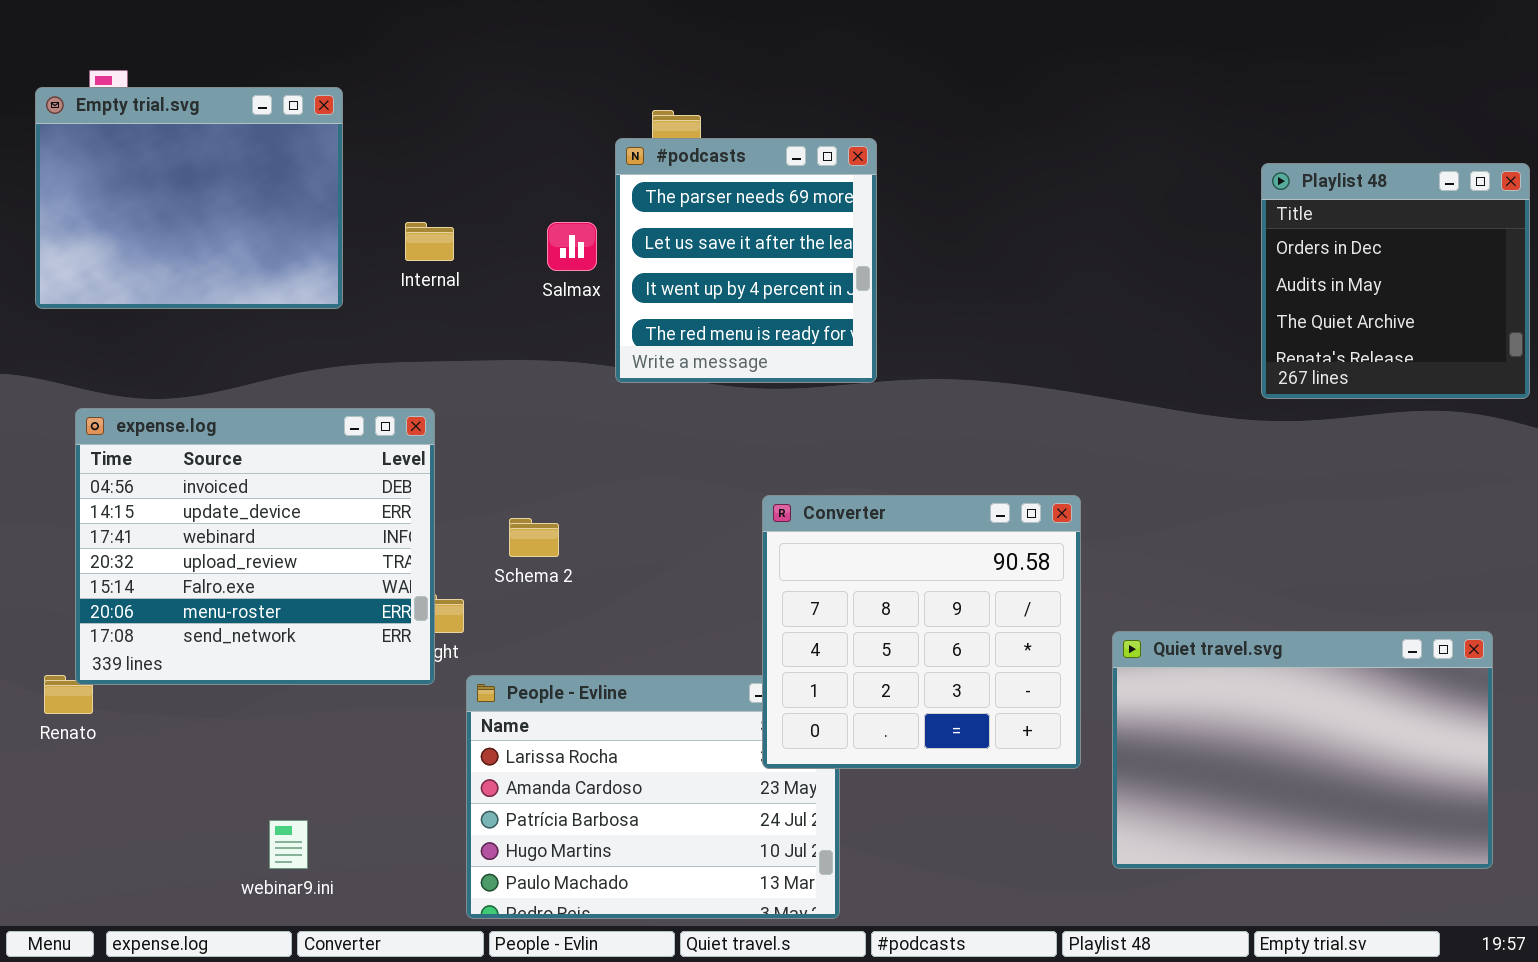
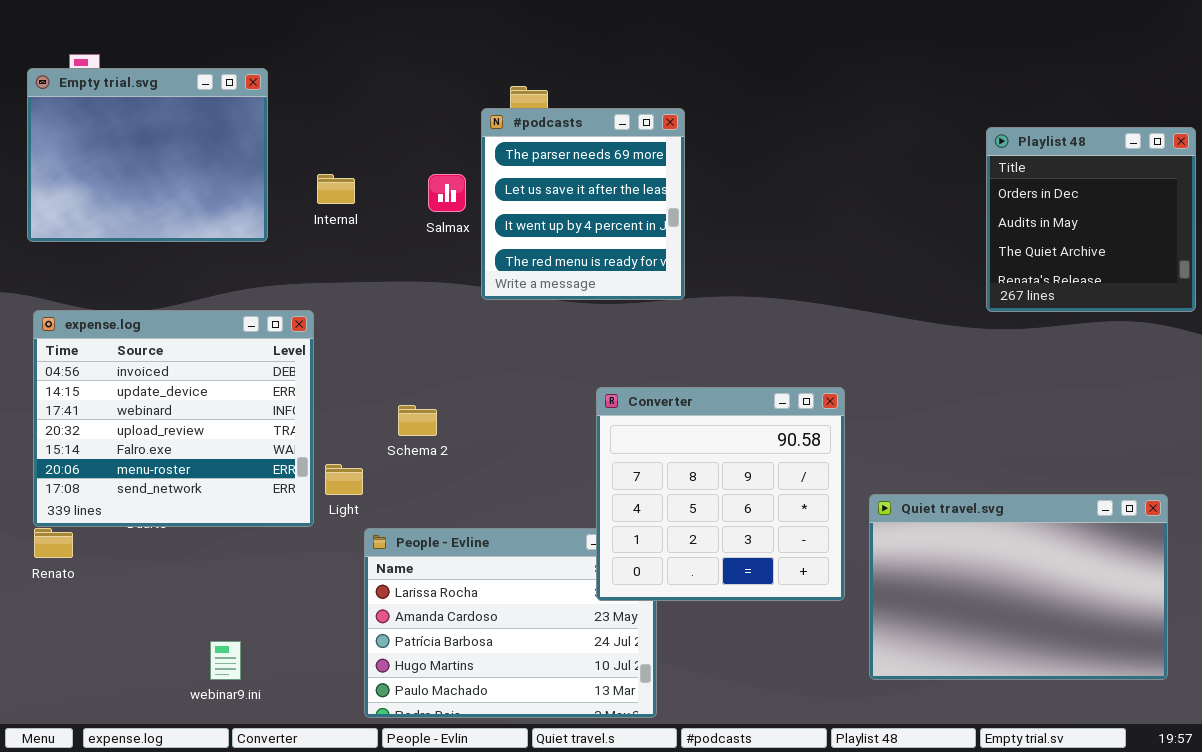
expense.log: [75,408,435,685] -> [33,310,314,527], moved

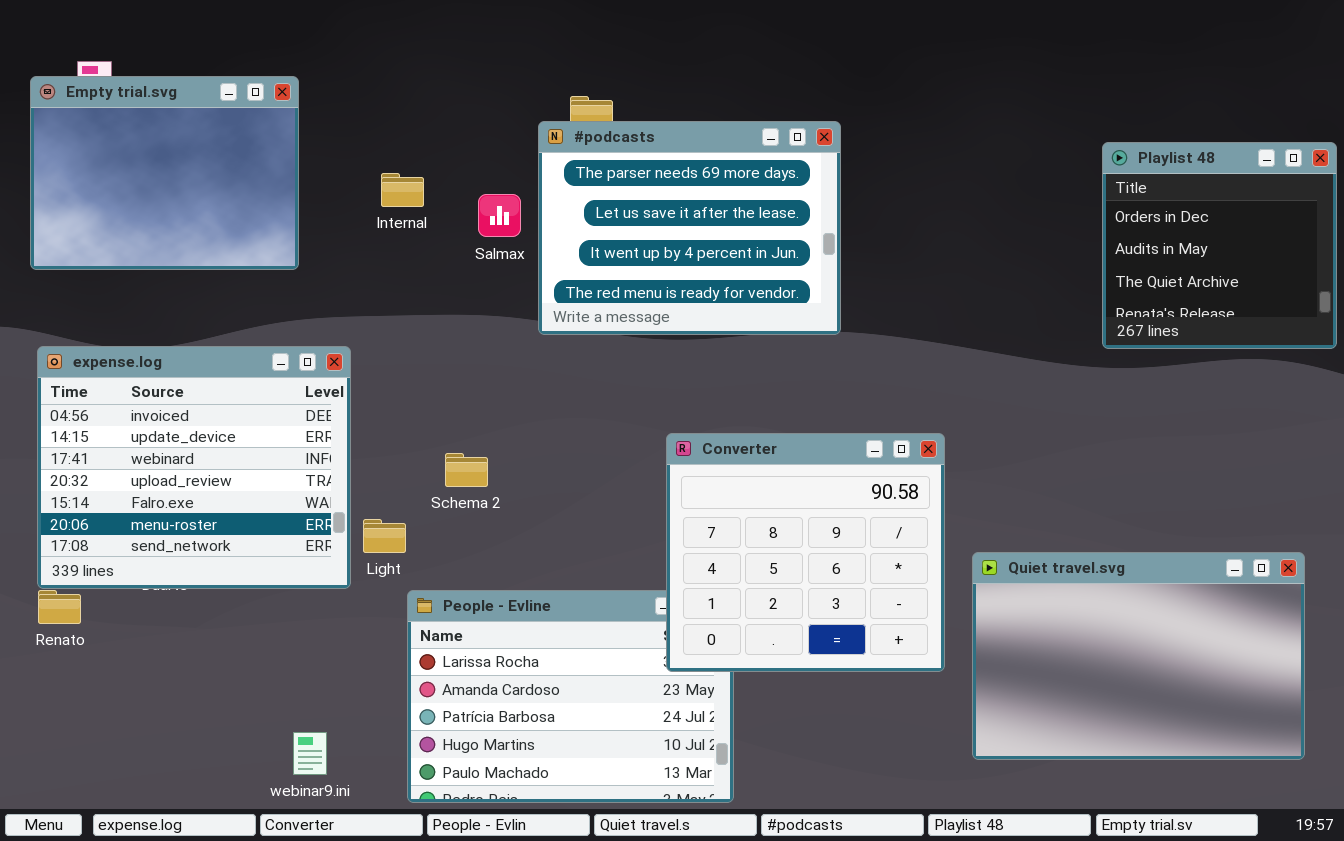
#podcasts: [481,108,685,300] -> [538,121,841,335], resized
Internal: [317,174,355,204] -> [381,173,424,207], moved
webinar9.ini: [210,641,241,680] -> [293,732,327,775], moved

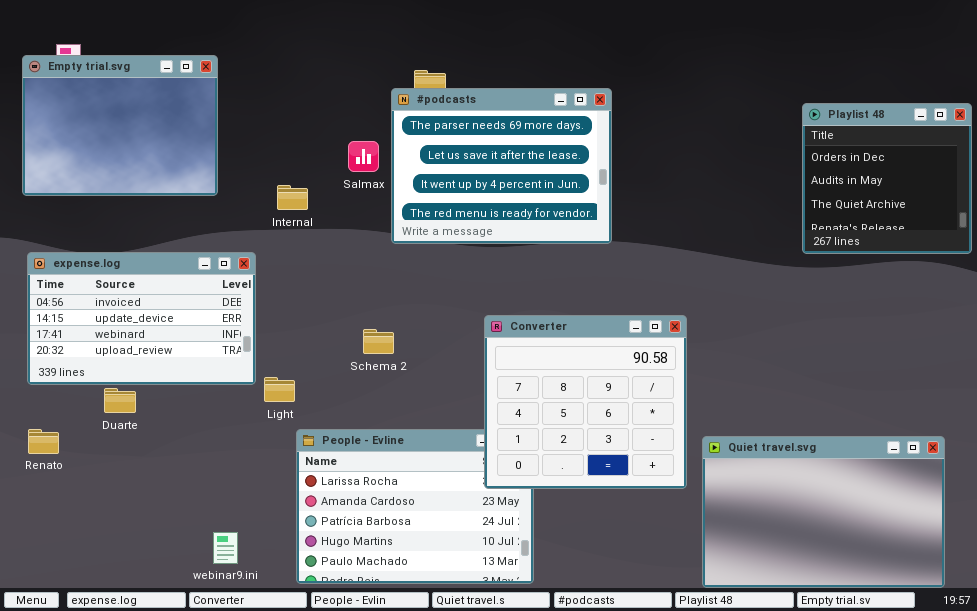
Internal: [381,173,424,207] -> [277,185,308,210], moved
expense.log: [37,346,351,589] -> [27,252,256,385], resized
Schema 2: [445,453,488,487] -> [363,329,394,354], moved
Quiet travel.svg: [972,552,1305,760] -> [702,436,945,588], moved

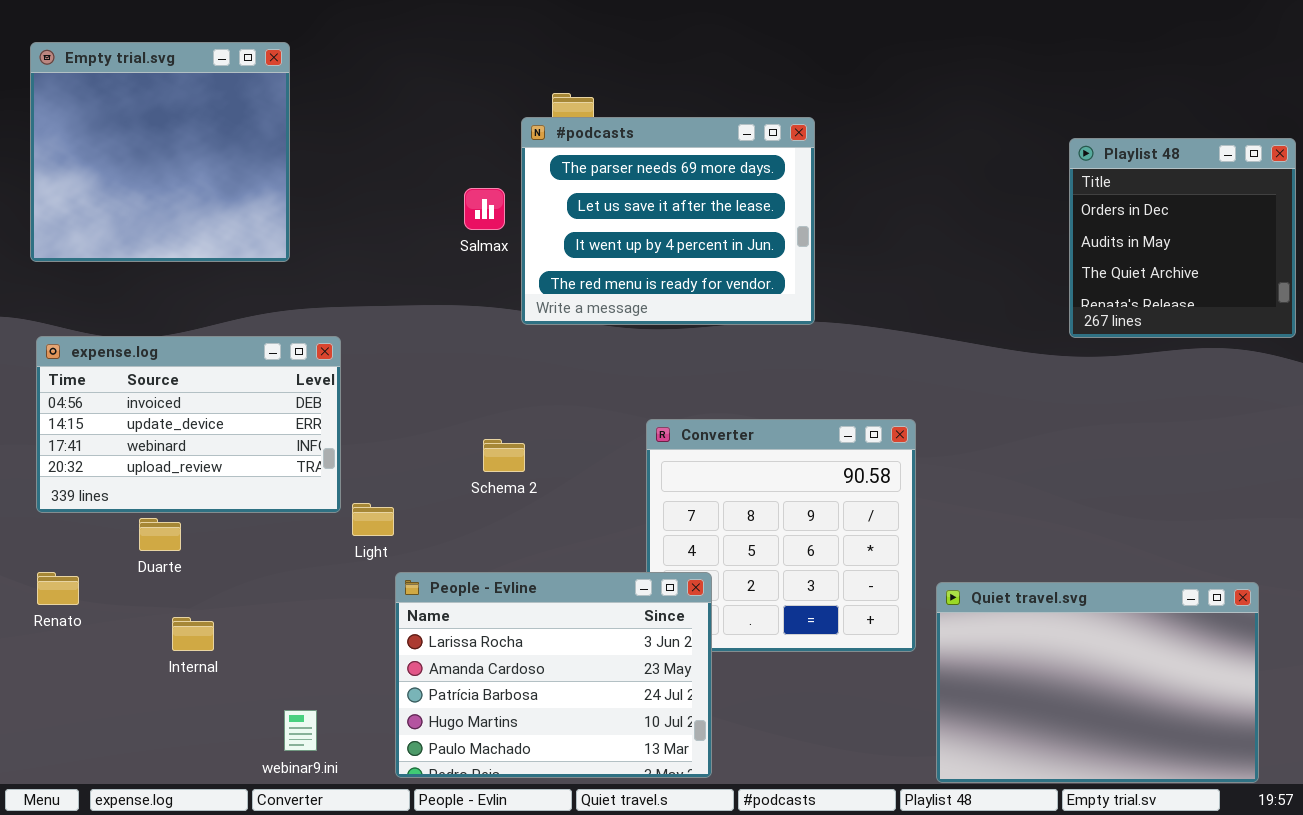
Empty trial.svg: [22,55,218,196] -> [30,42,290,262], resized
Internal: [277,185,308,210] -> [172,617,214,651], moved
People - Evline: [296,429,534,584] -> [395,572,712,778], raised

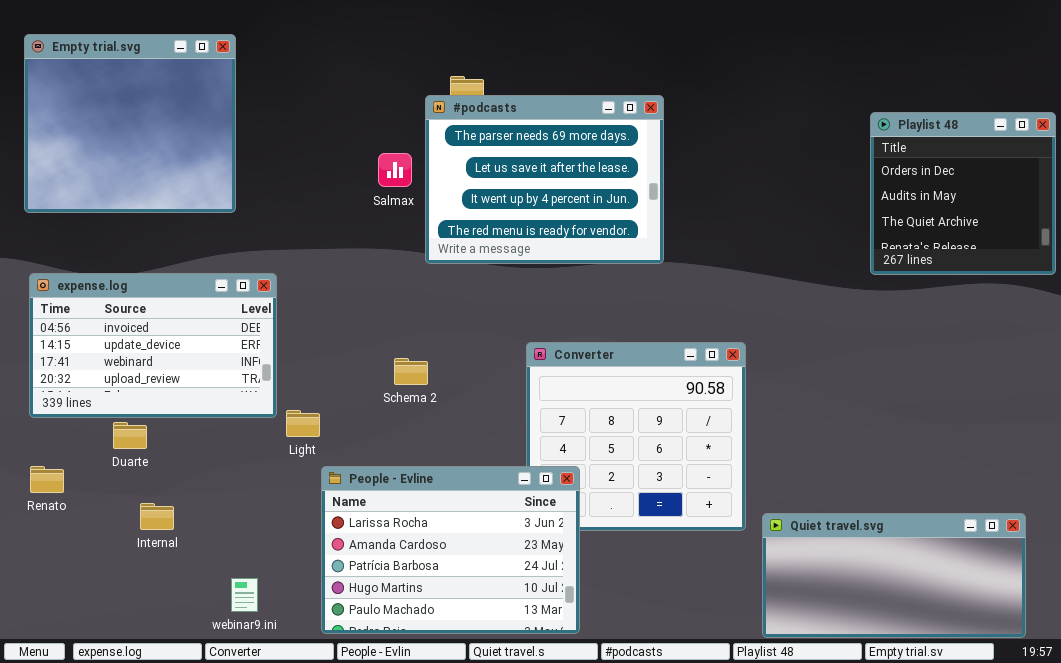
Quiet travel.svg: [936,582,1259,783] -> [762,513,1026,638], resized

